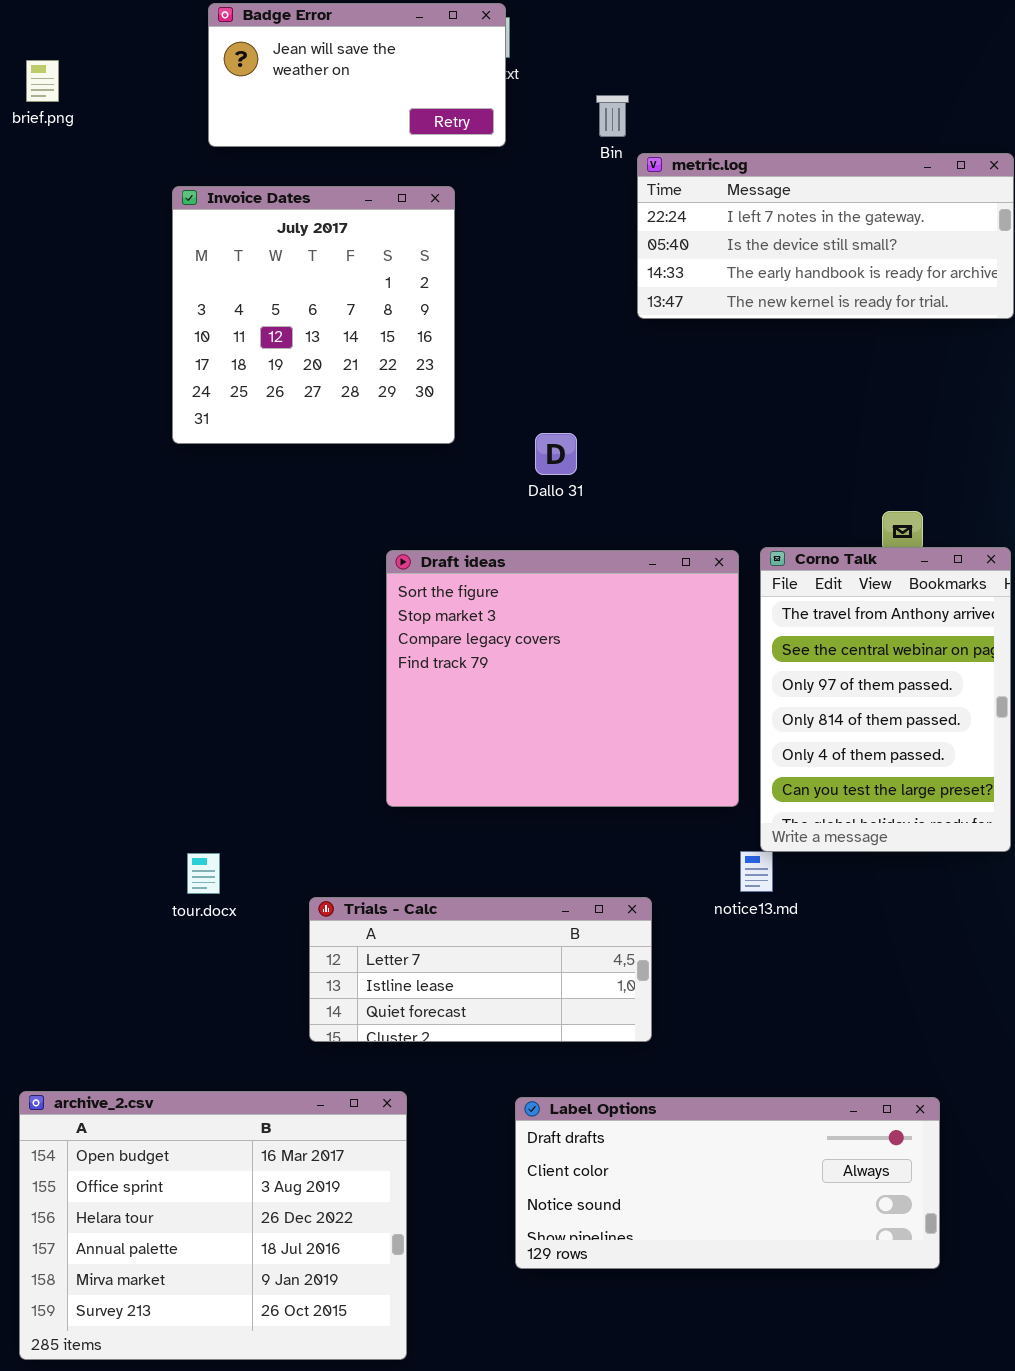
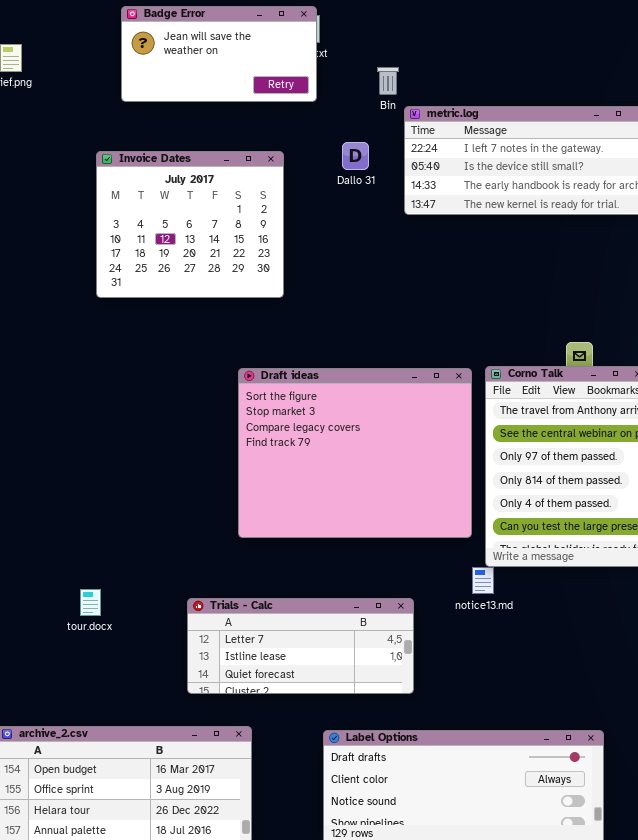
Invoice Dates: [172,186,455,444] -> [96,151,284,298], resized
Dallo 31: [535,433,577,475] -> [342,142,369,170], moved
tour.docx: [187,853,220,894] -> [80,589,101,616], moved

